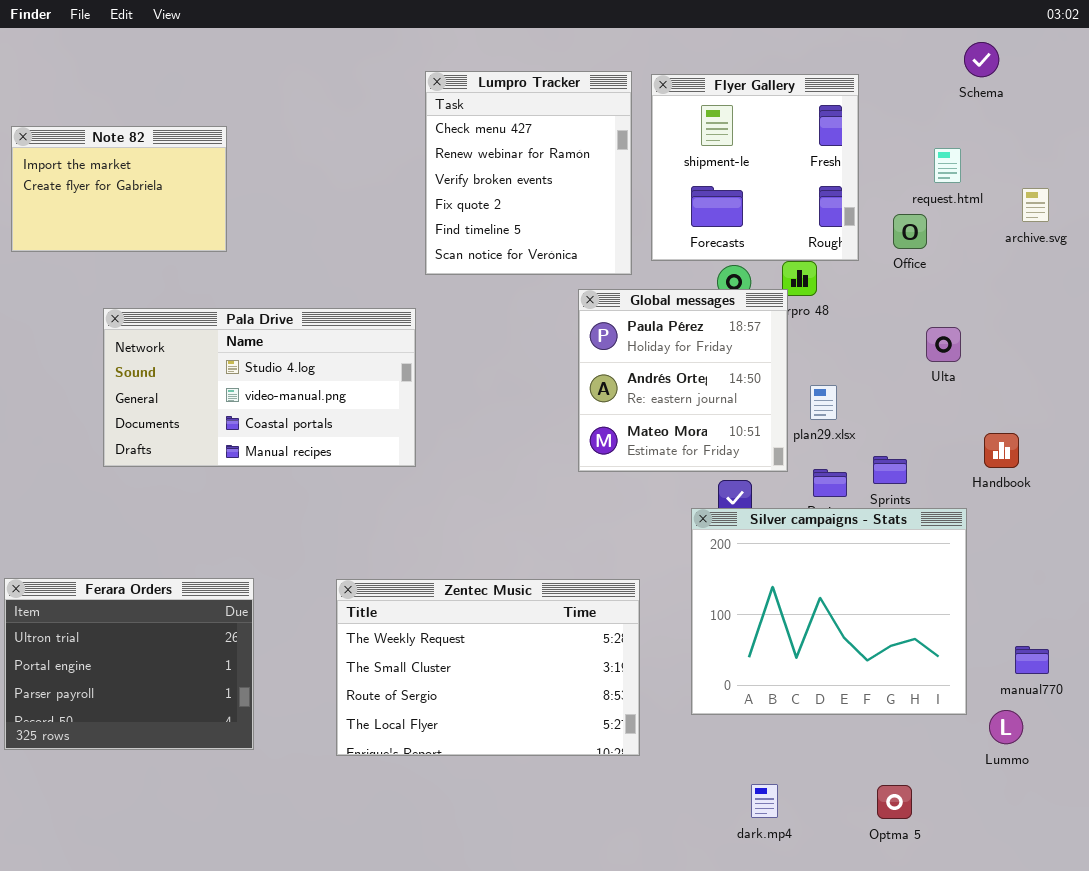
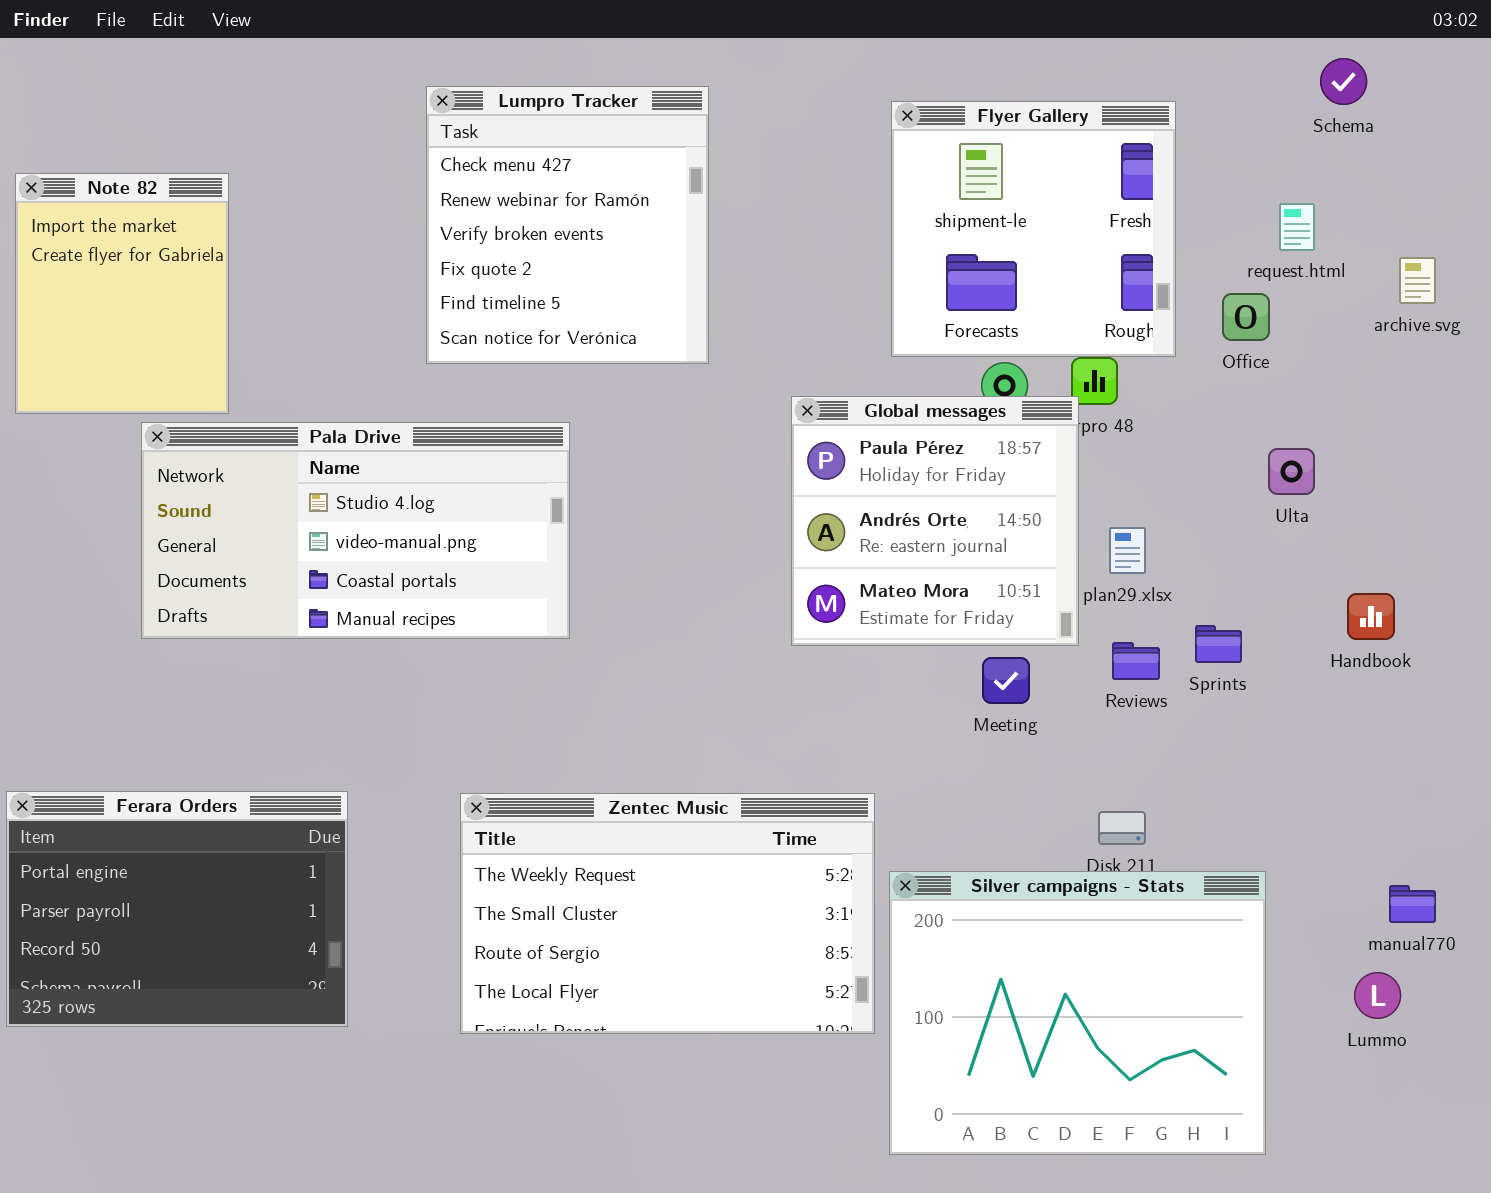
Lumpro Tracker: [425,71,632,275] -> [426,86,709,364], moved
Note 82: [11,126,227,252] -> [15,173,229,414], resized
Silver campaigns - Stats: [691,508,967,715] -> [889,871,1266,1155], moved
Ferara Orders: [4,578,254,750] -> [6,791,348,1027], scrolled down 1 row

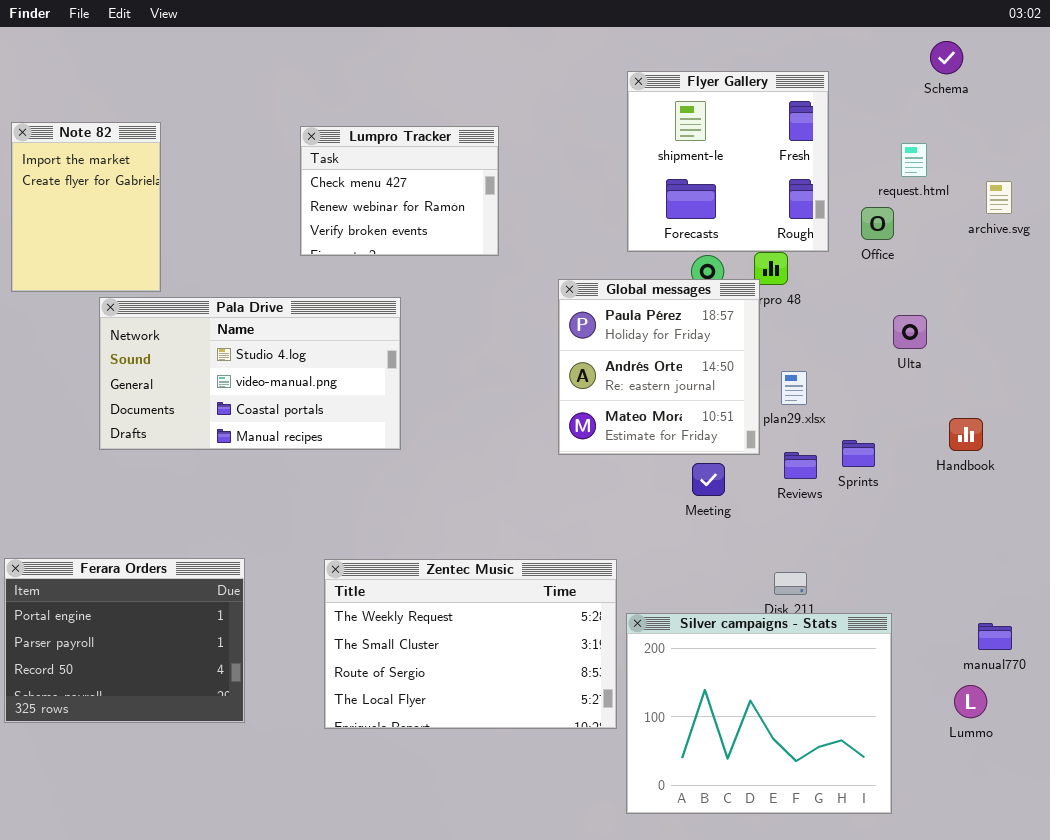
Lumpro Tracker: [426,86,709,364] -> [300,126,499,256], resized

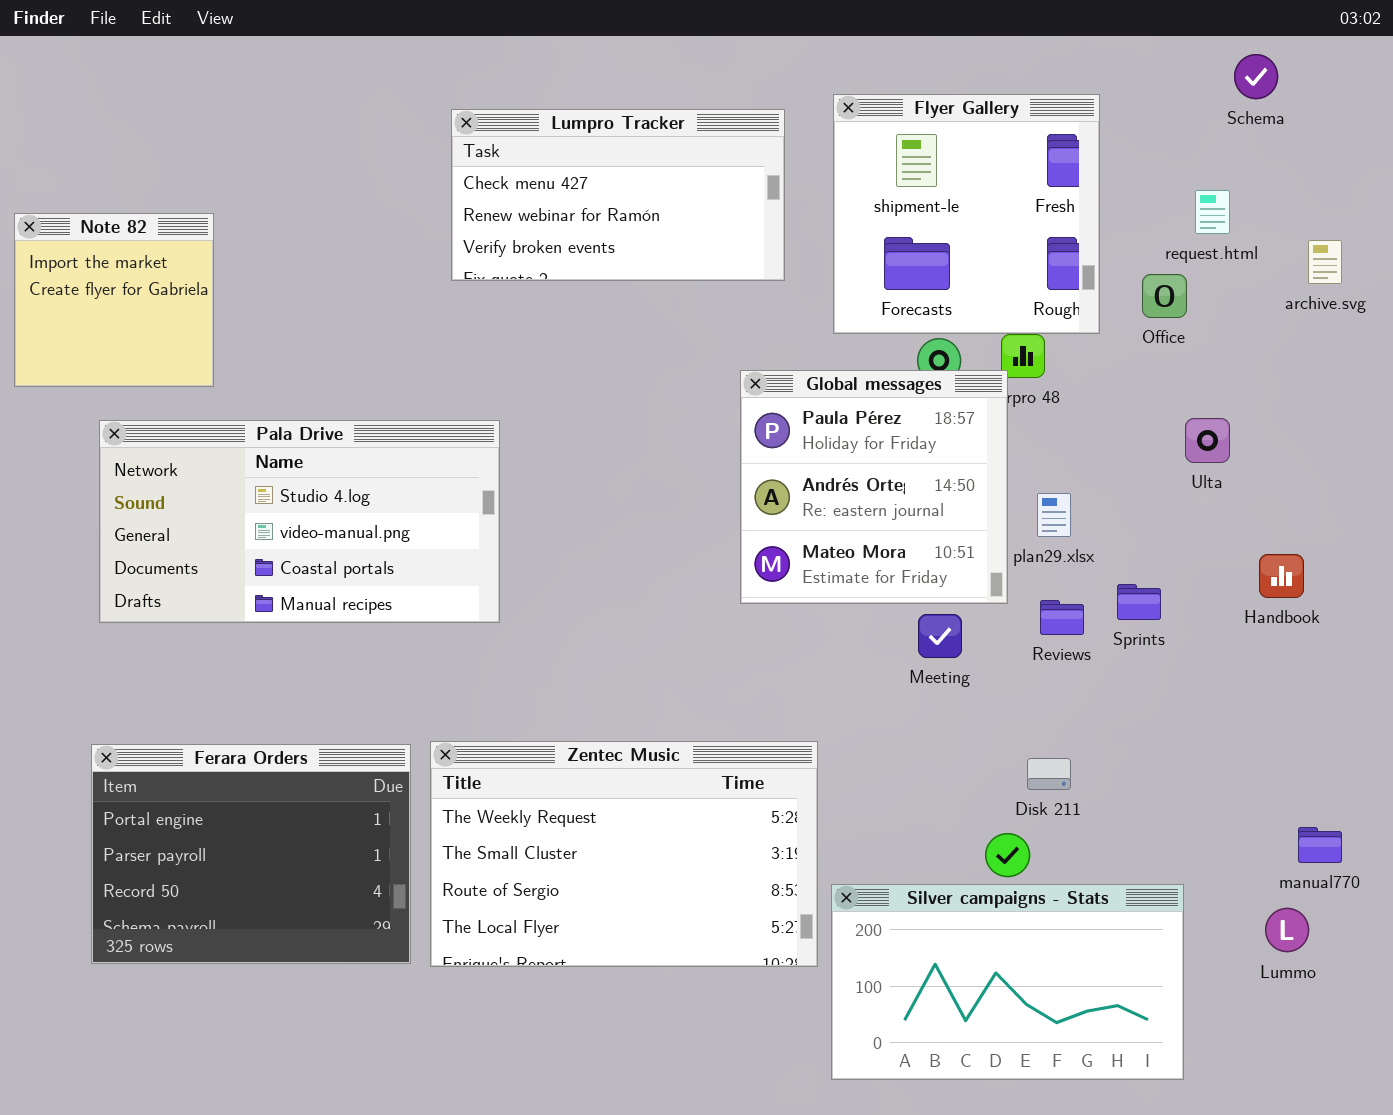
Note 82: [11,122,161,292] -> [14,213,214,387], resized
Lumpro Tracker: [300,126,499,256] -> [451,109,785,281], moved, resized
Pala Drive: [99,297,401,450] -> [99,420,500,623], moved
Ferara Orders: [4,558,245,723] -> [91,744,411,964], moved
Silver campaigns - Stats: [626,613,892,814] -> [831,884,1184,1080], resized

